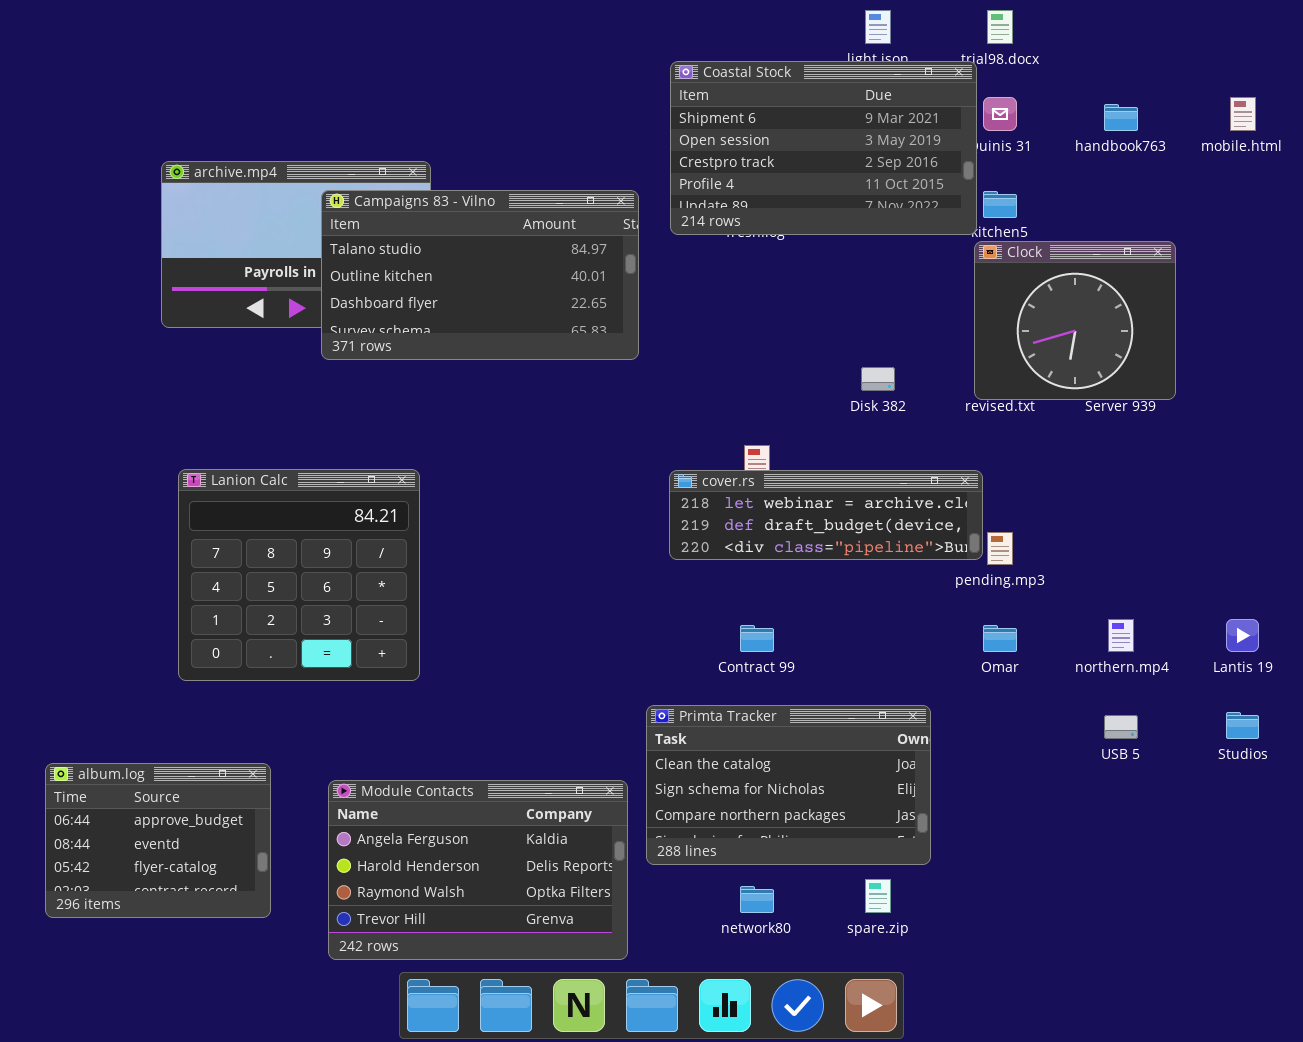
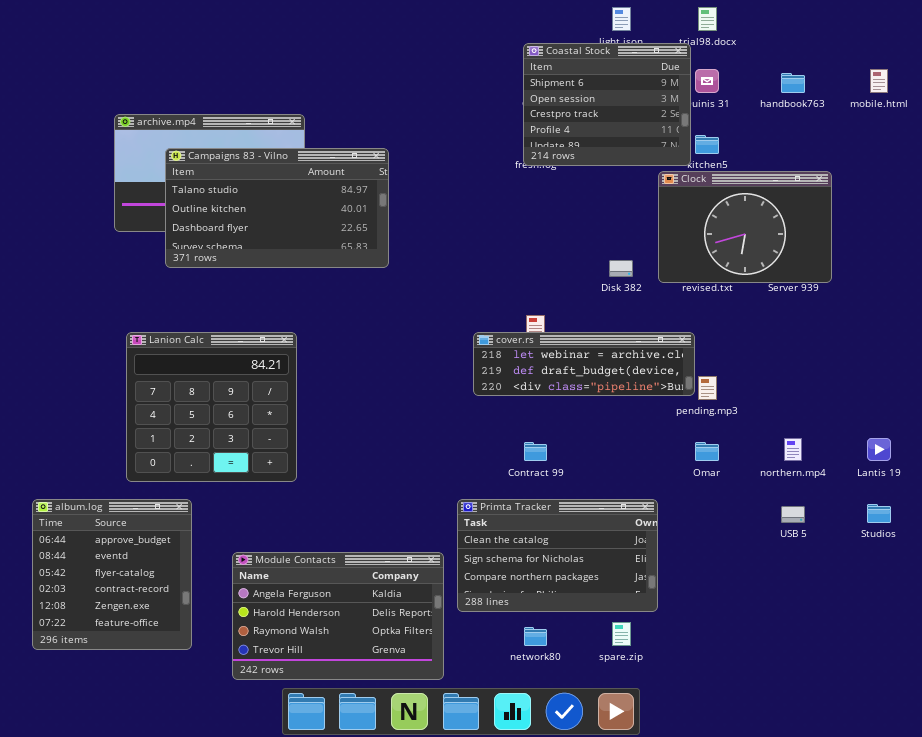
Coastal Stock: [670,61,977,235] -> [523,43,691,166], resized
Campaigns 83 - Vilno: [321,190,639,360] -> [165,148,389,268], moved
Clock: [974,241,1176,400] -> [658,171,832,283], resized
album.log: [45,763,271,918] -> [32,499,192,650], resized

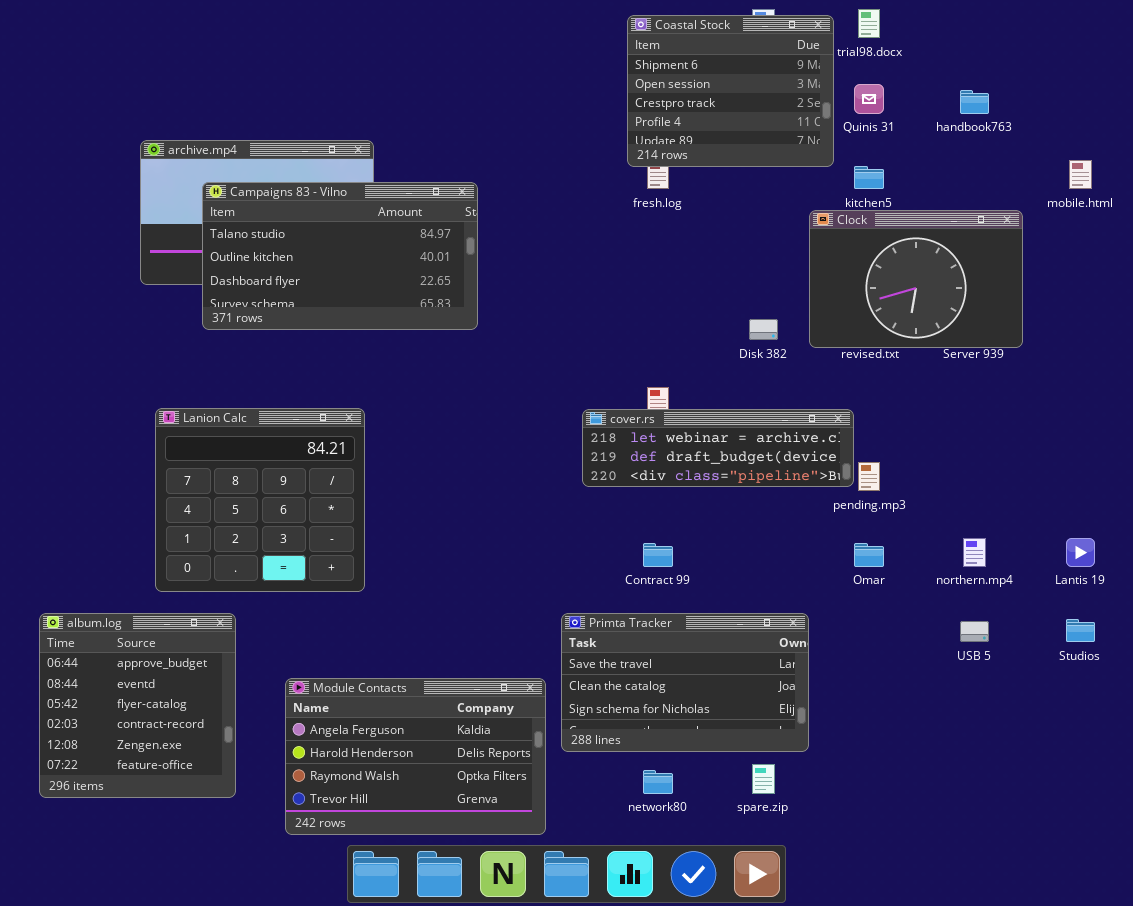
Coastal Stock: [523,43,691,166] -> [627,15,834,167], moved
mobile.html: [870,69,888,93] -> [1069,160,1092,189], moved
Primta Tracker: [457,499,658,612] -> [561,613,809,752], scrolled up 1 row

